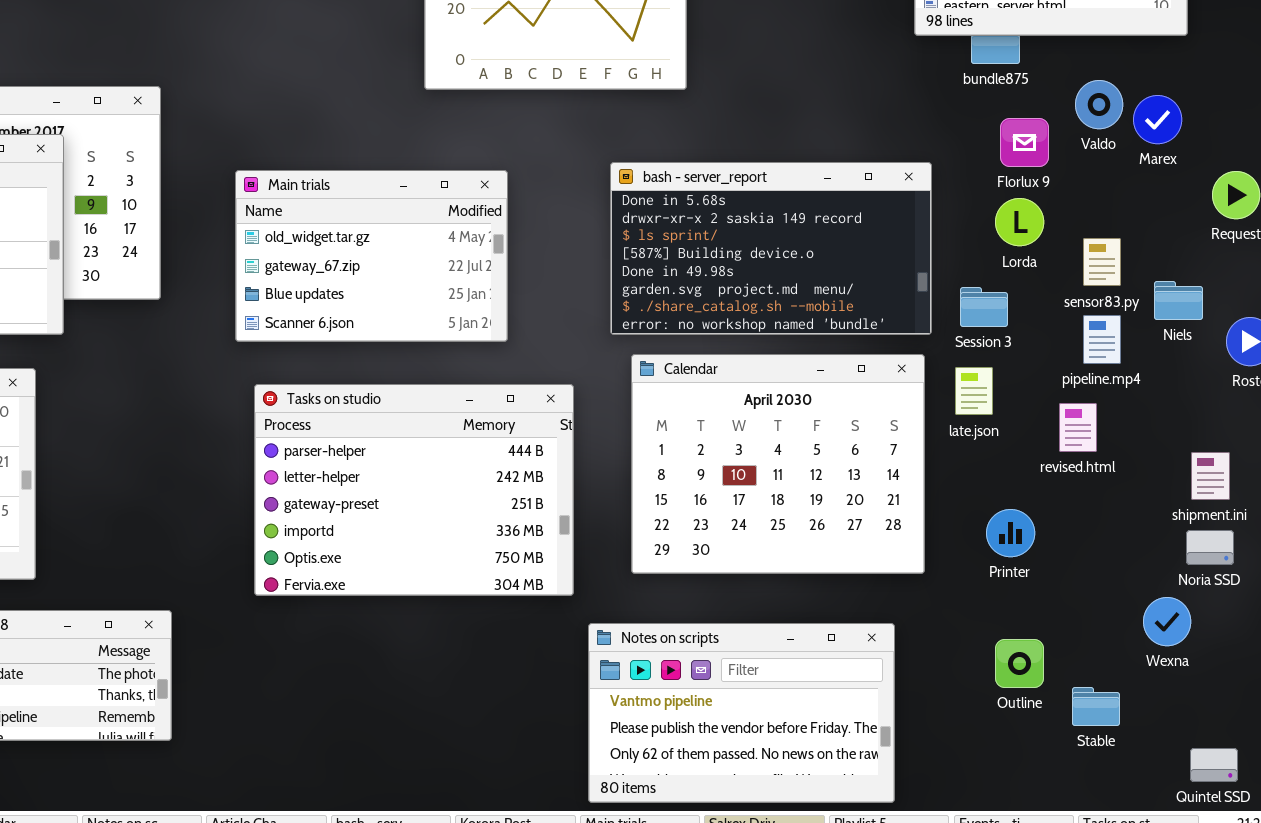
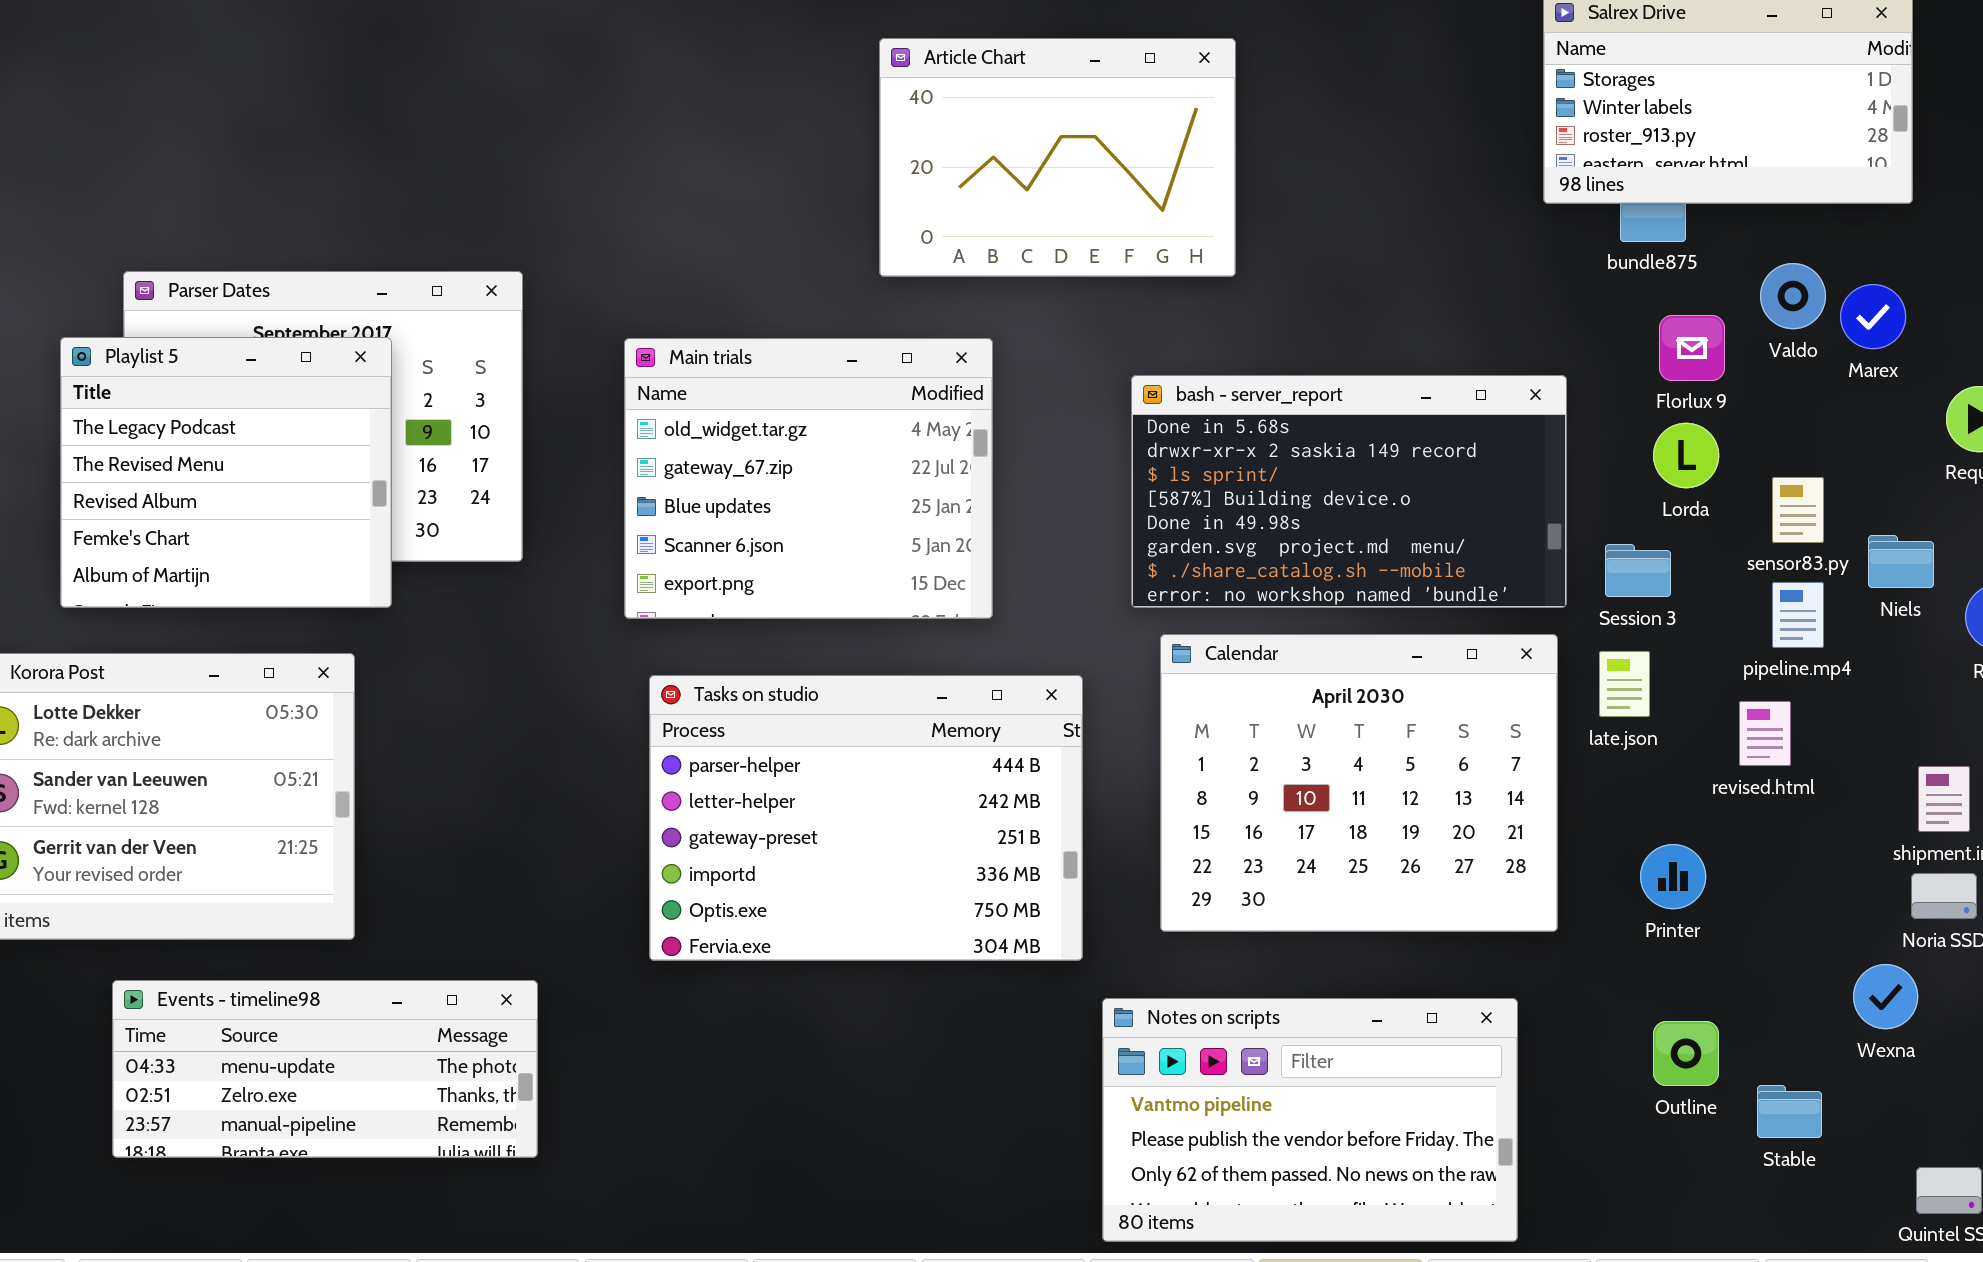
Main trials: [235,170,508,342] -> [624,338,993,619], resized

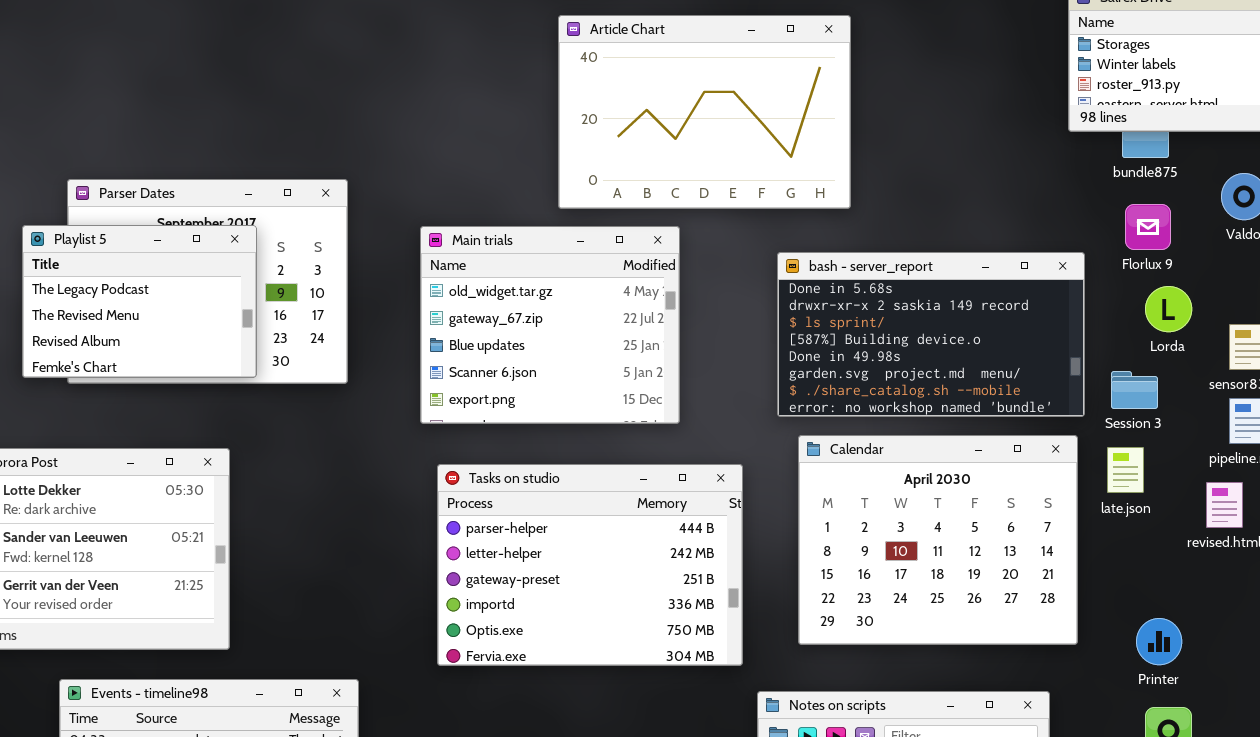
Article Chart: [879,38,1236,277] -> [558,15,851,209], resized
Florlux 9: [1659,315,1725,381] -> [1125,204,1171,250], moved
Playlist 5: [60,337,392,608] -> [22,225,257,378], resized
Printer: [1640,844,1706,909] -> [1136,618,1182,665], moved

